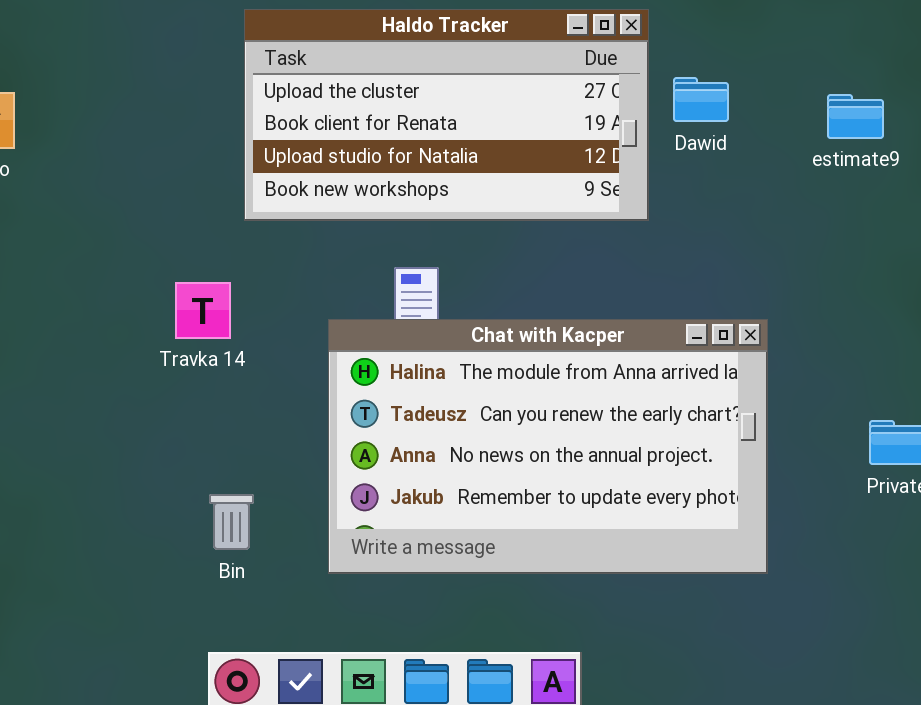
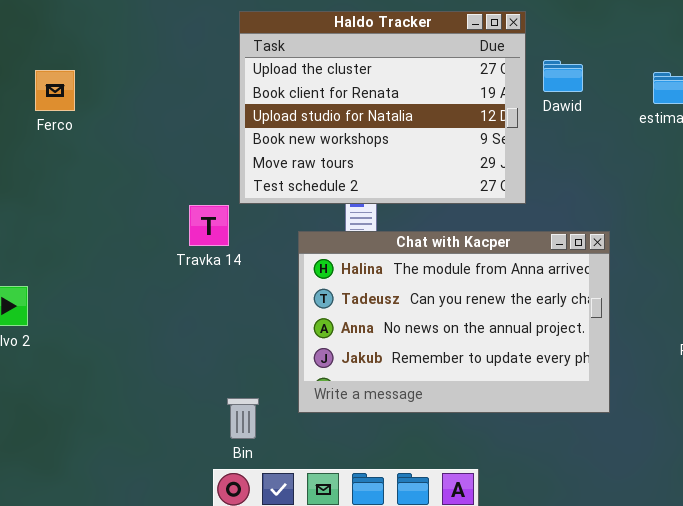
Haldo Tracker: [244,9,649,221] -> [239,11,526,204], resized
Bin: [209,494,254,550] -> [227,398,259,439], moved

